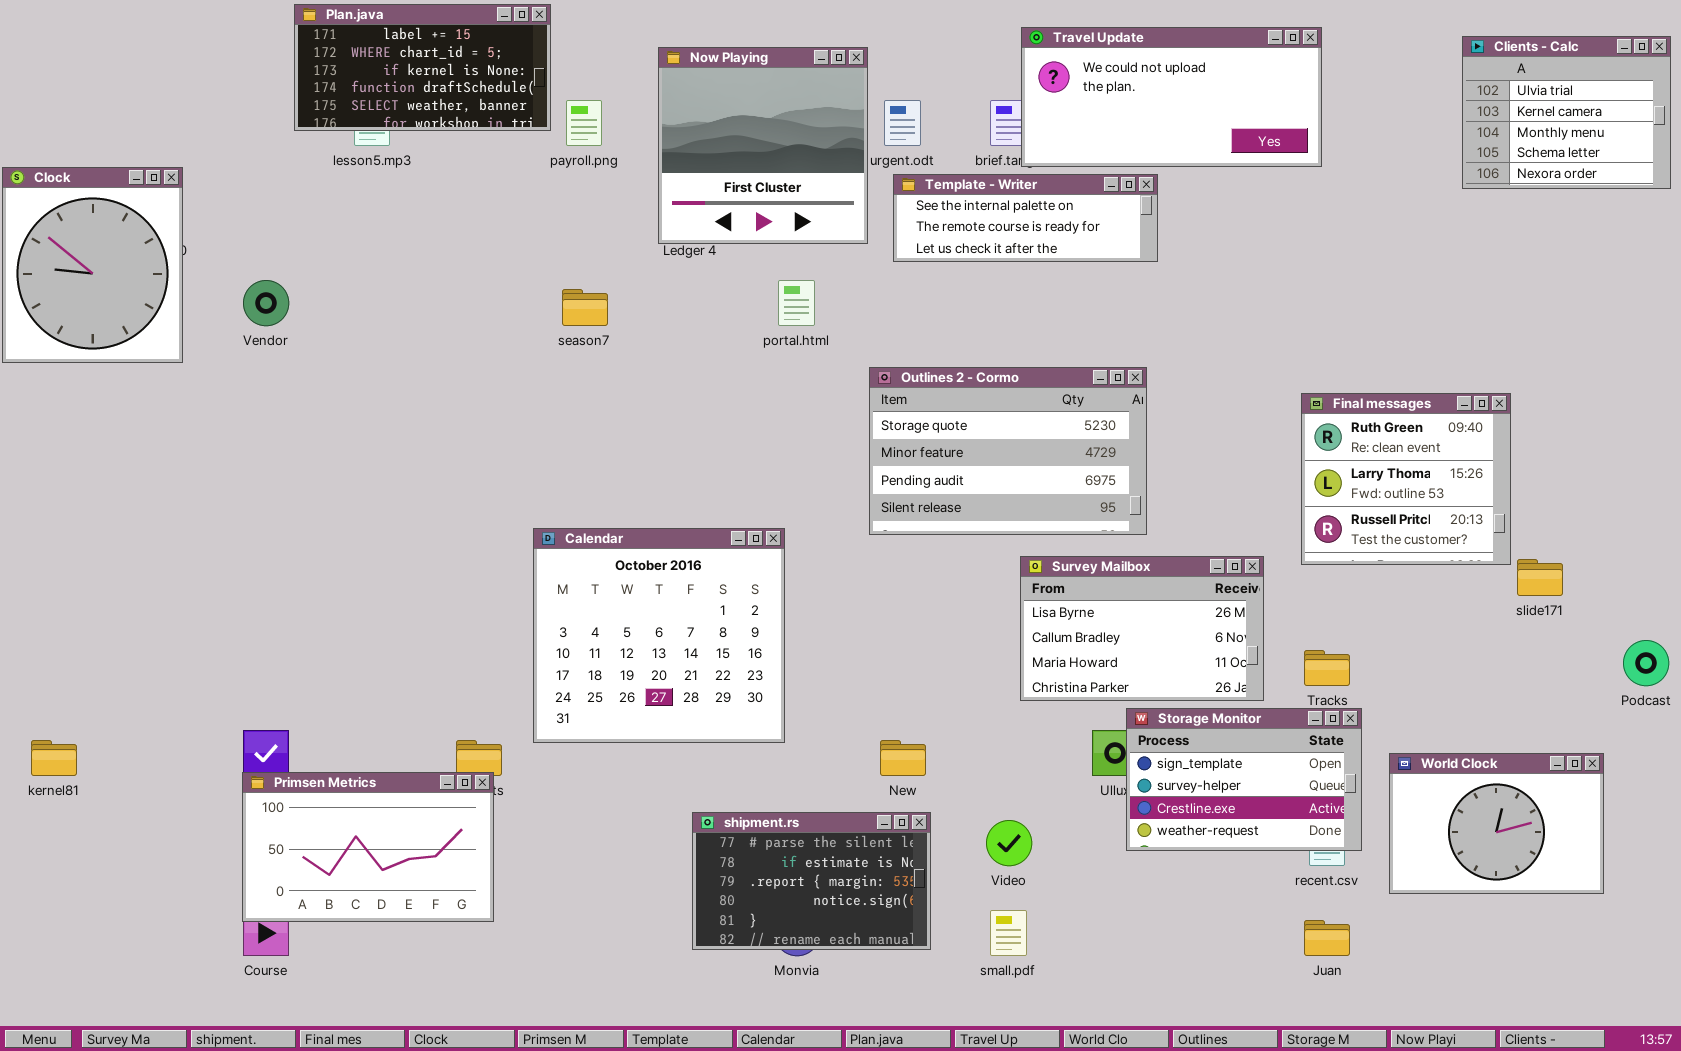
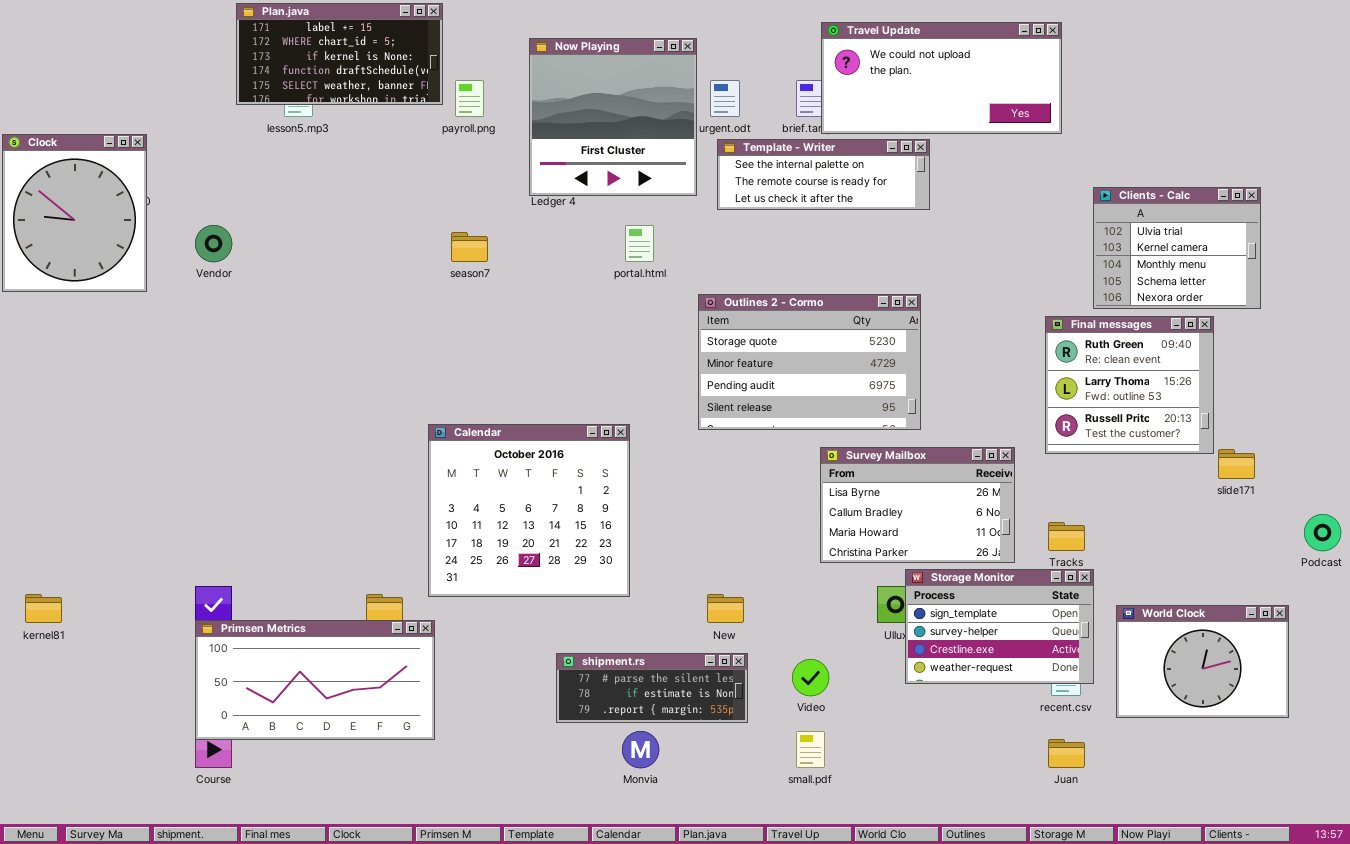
Clients - Calc: [1462,36,1671,189] -> [1093,187,1261,309], moved
Primsen Metrics: [242,772,494,922] -> [195,620,435,740], resized
shipment.rs: [692,812,931,950] -> [556,653,748,723], resized

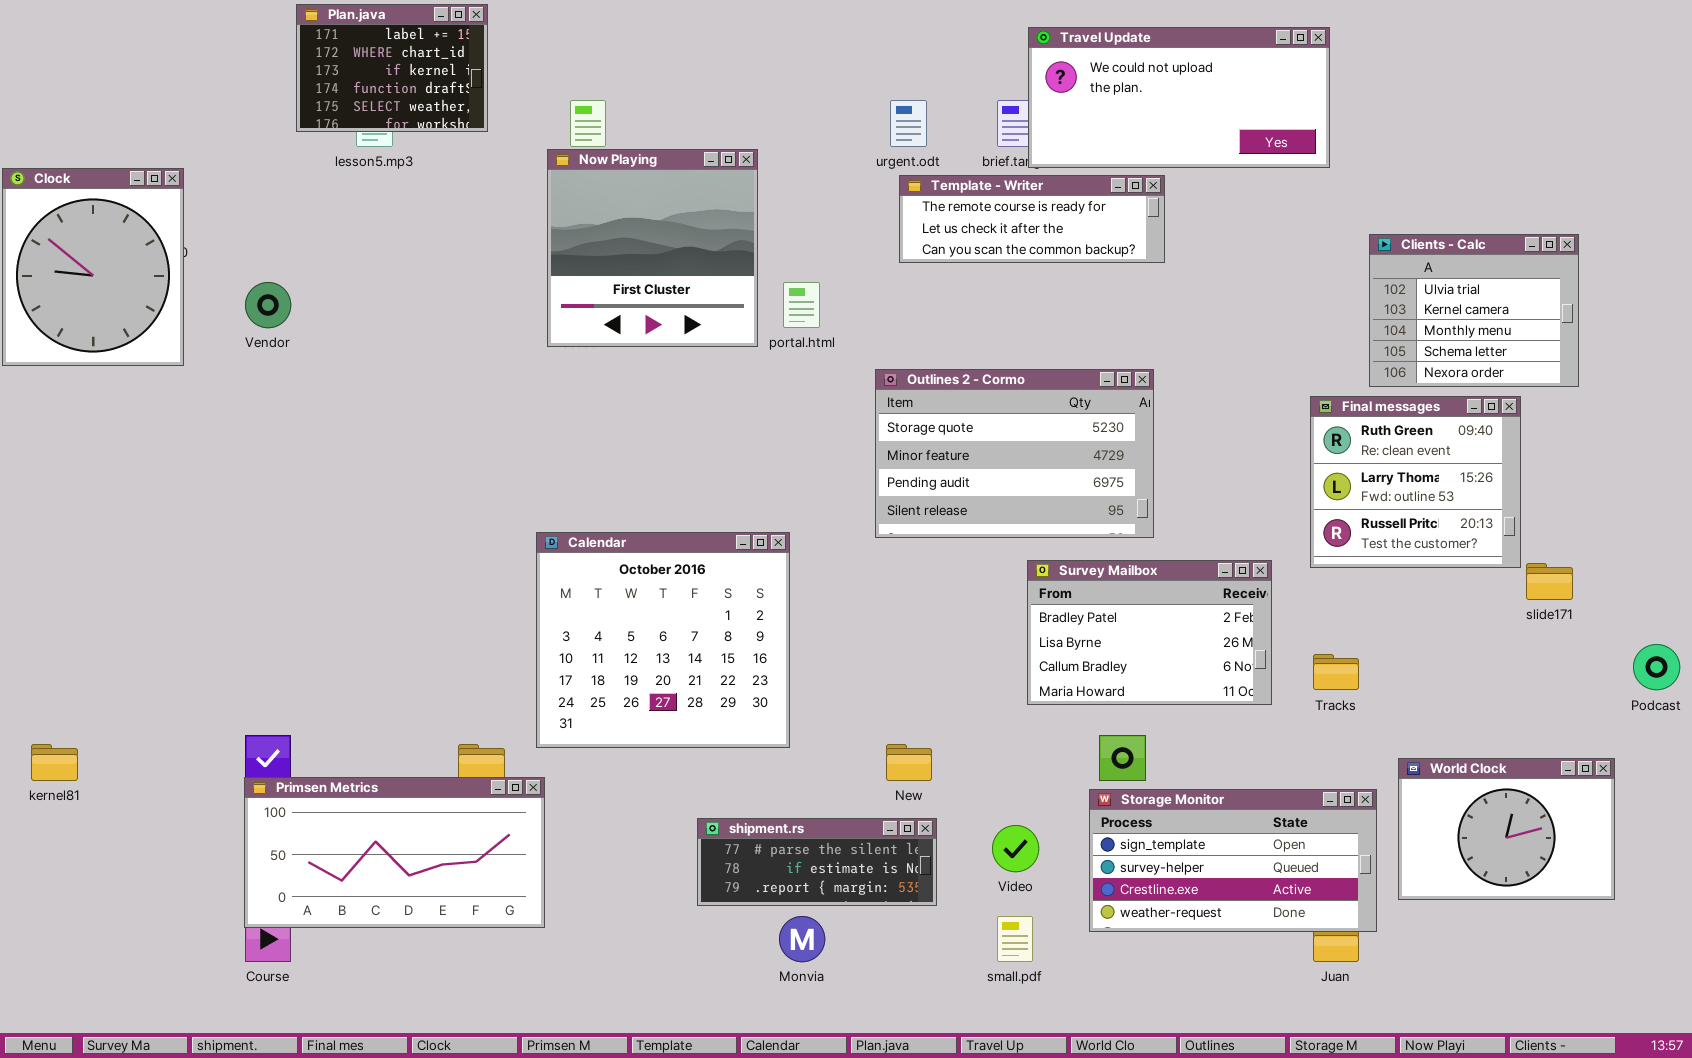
Plan.java: [236,3,443,105] -> [296,4,488,132], resized
Now Playing: [529,38,697,196] -> [547,149,758,347], moved
Template - Writer: [717,139,930,210] -> [899,175,1165,263], scrolled down 1 row
Survey Mailbox: [820,447,1015,563] -> [1027,560,1272,705], scrolled up 1 row
Storage Monitor: [905,569,1094,684] -> [1089,789,1377,932], moved, resized

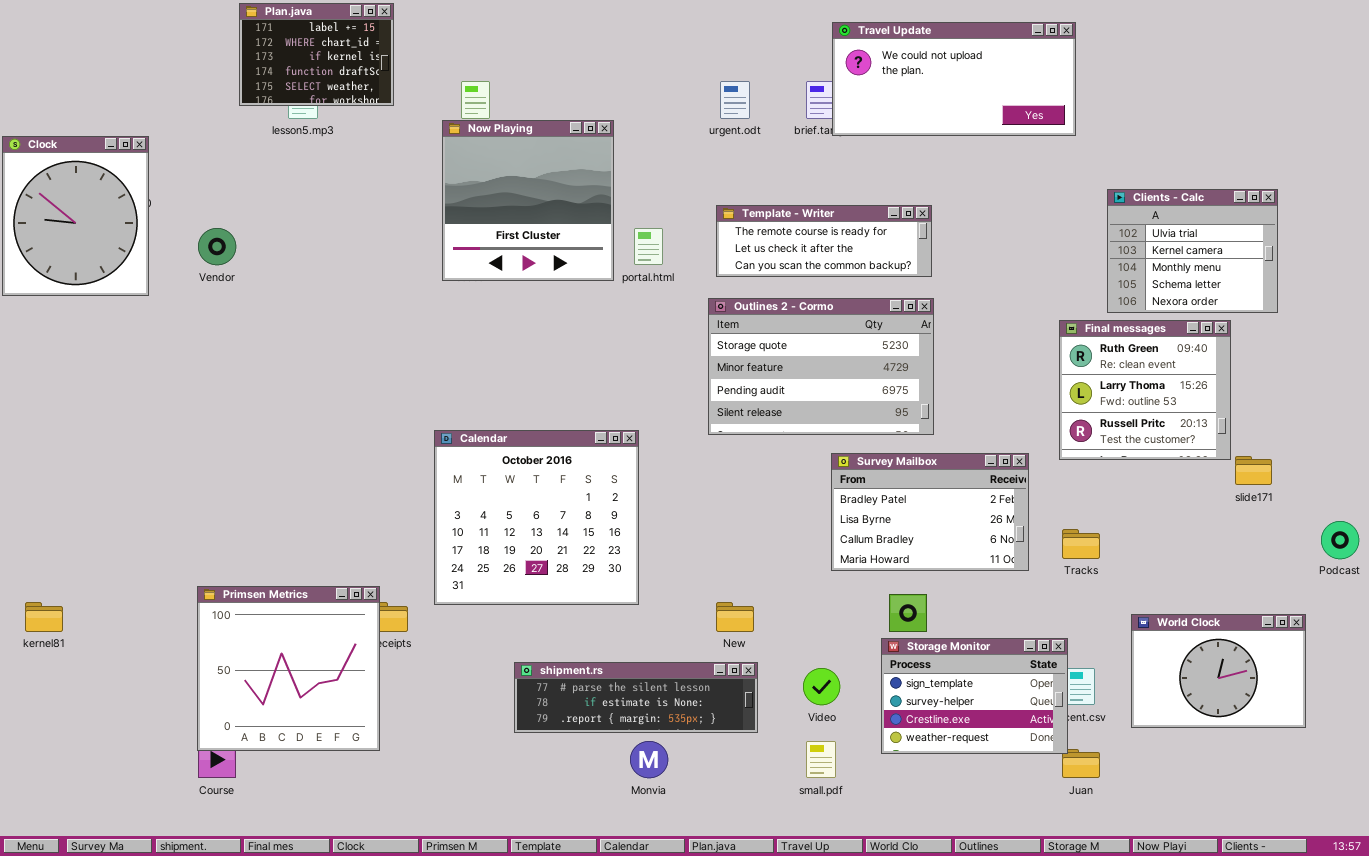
Template - Writer: [899,175,1165,263] -> [716,205,932,277], moved
Primsen Metrics: [244,777,545,928] -> [197,586,380,751], resized
Storage Monitor: [1089,789,1377,932] -> [881,638,1068,754], resized
shipment.rs: [697,818,937,906] -> [514,662,758,733], resized

